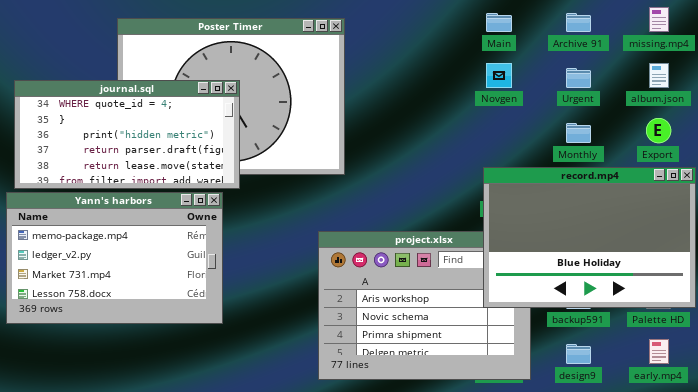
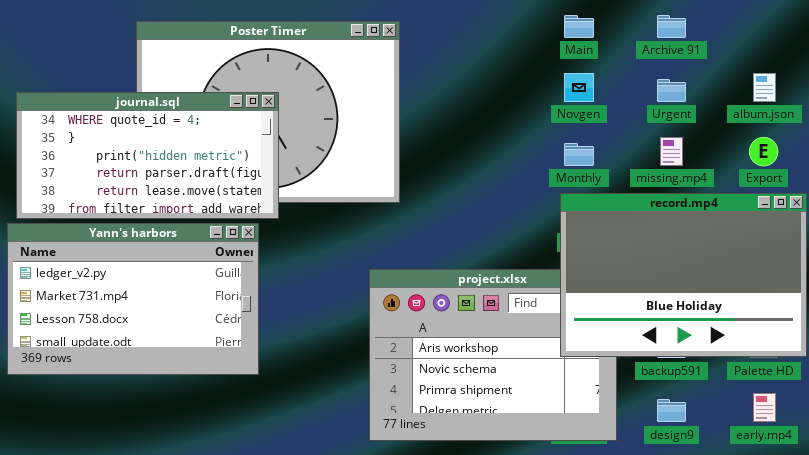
missing.mp4: [649,7,669,32] -> [660,137,683,166], moved
Monthly: [566,123,591,143] -> [564,143,594,166], moved
Yann's harbors: [6,192,223,324] -> [7,223,259,375], scrolled down 1 row

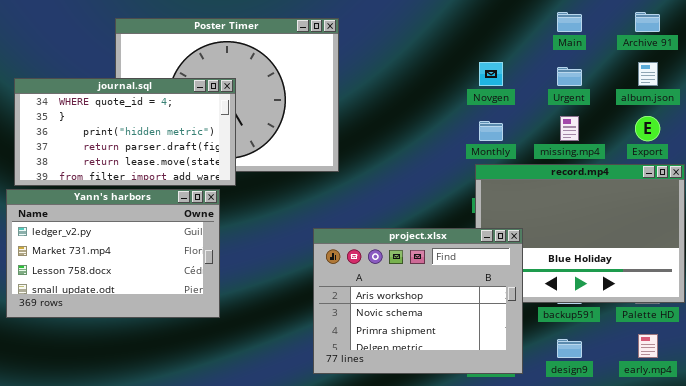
Main: [564,15,594,38] -> [557,12,582,32], moved
Archive 91: [657,15,686,38] -> [635,12,660,32], moved
project.xlsx: [369,269,617,441] -> [313,228,523,374], raised

